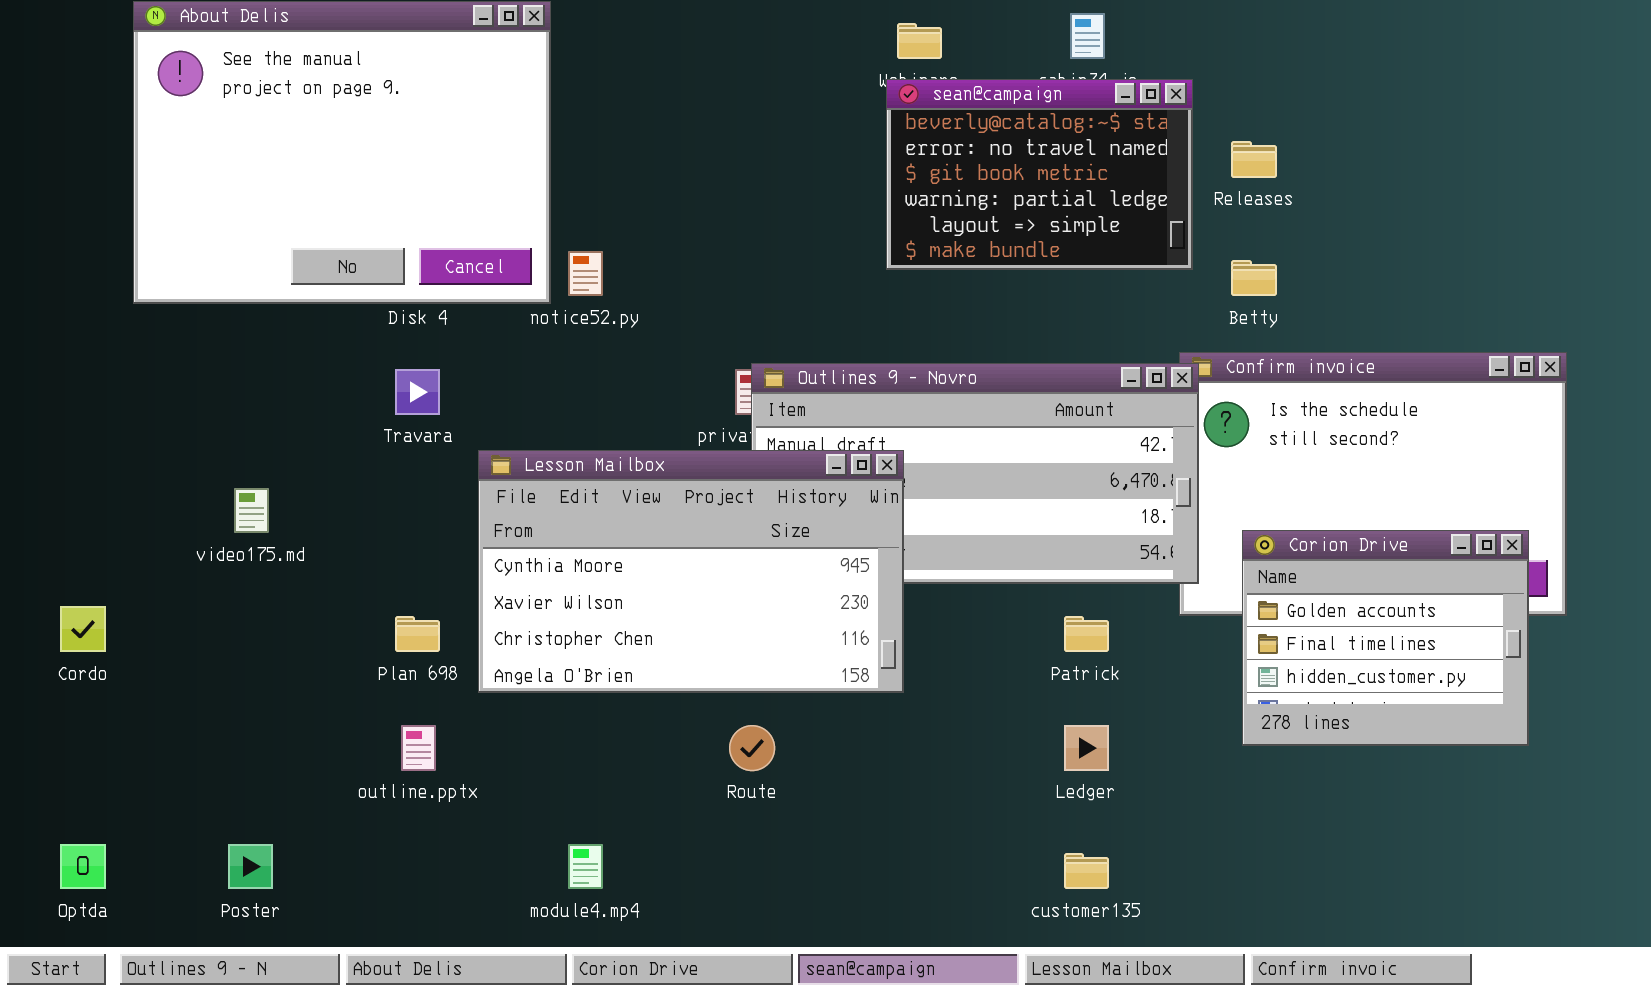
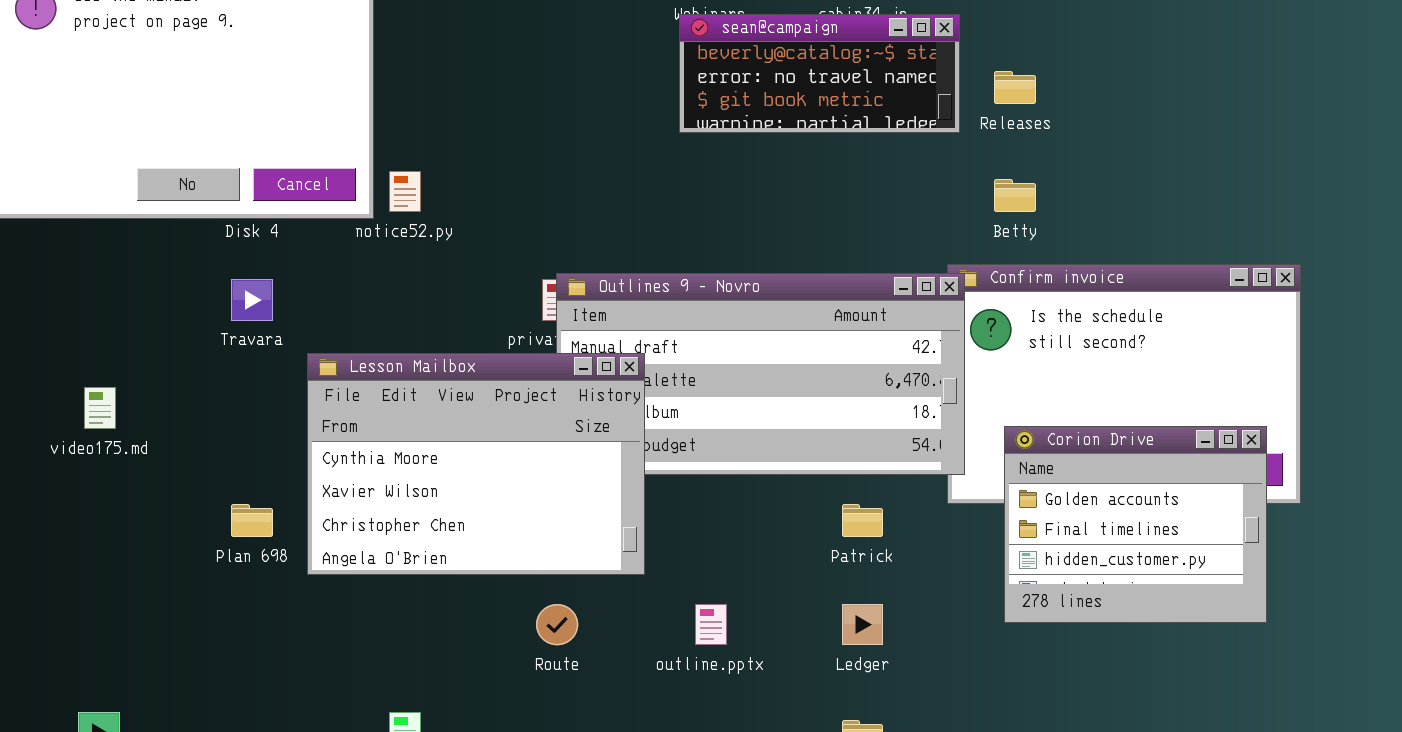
sean@campaign: [886,79,1193,270] -> [679,14,960,133], resized
Lesson Mailbox: [478,450,904,693] -> [307,353,645,575], resized
outline.pptx: [401,725,436,771] -> [695,604,727,645], moved

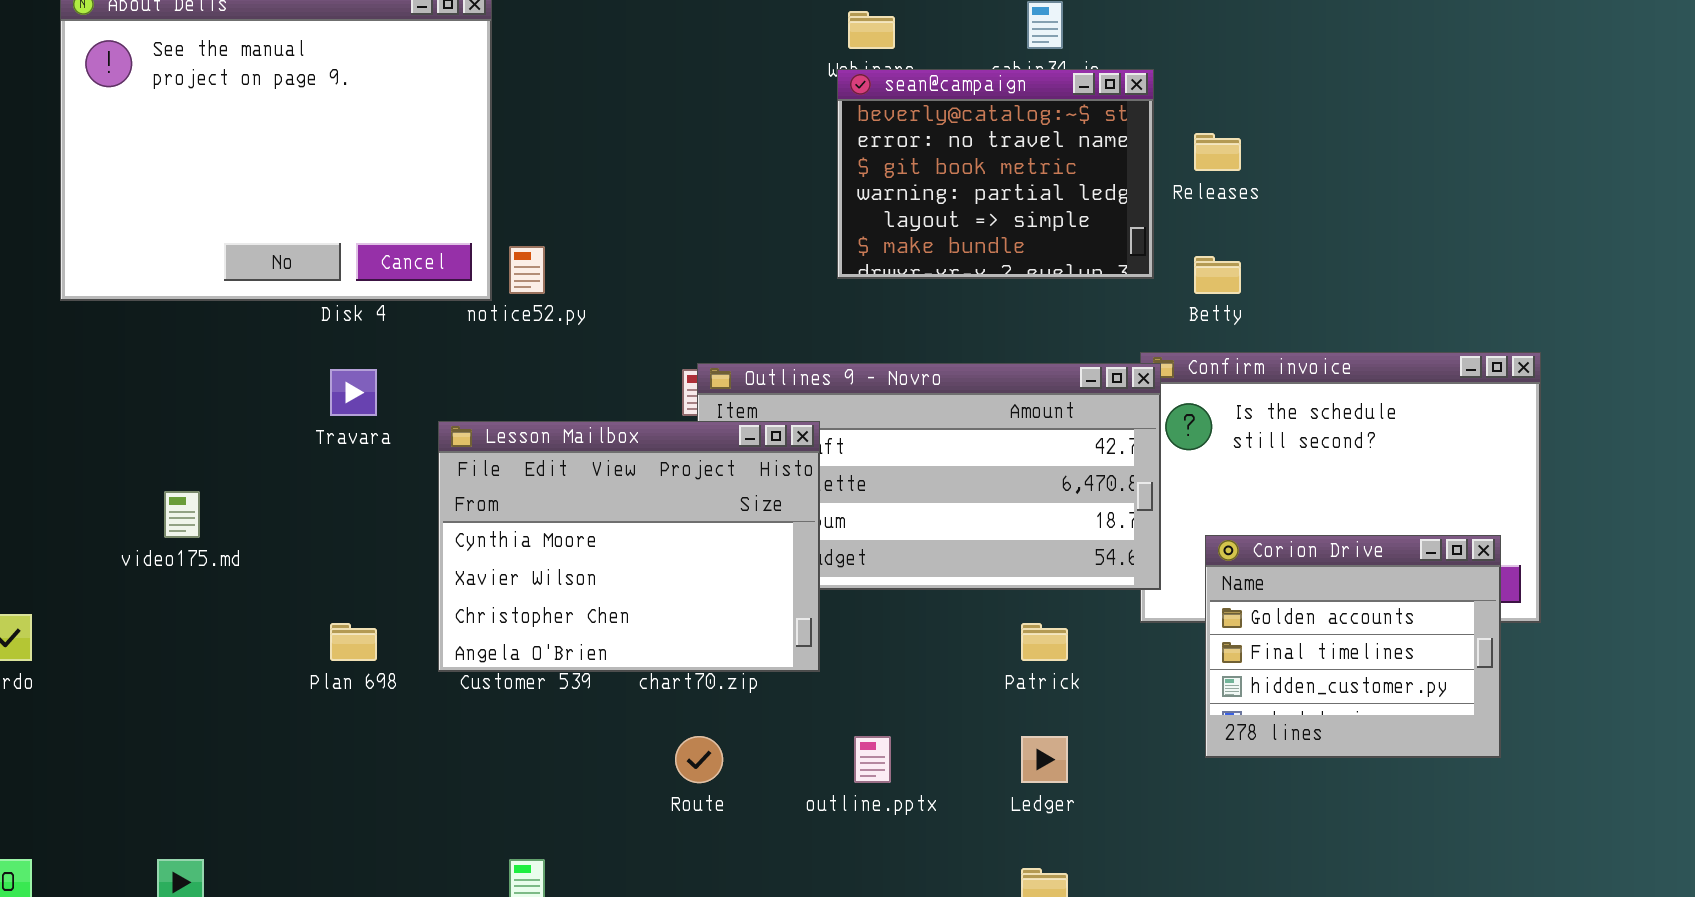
sean@campaign: [679,14,960,133] -> [837,69,1154,279], resized
Lesson Mailbox: [307,353,645,575] -> [438,421,820,672], moved

